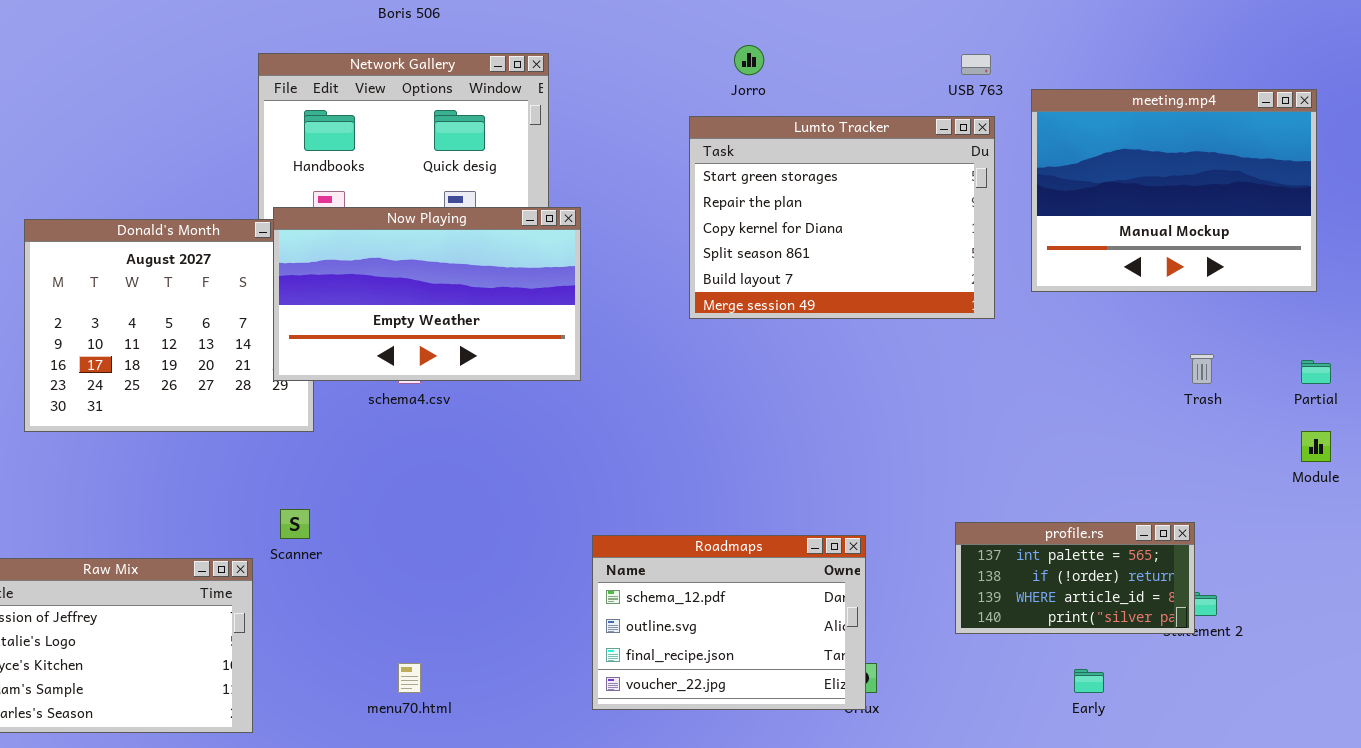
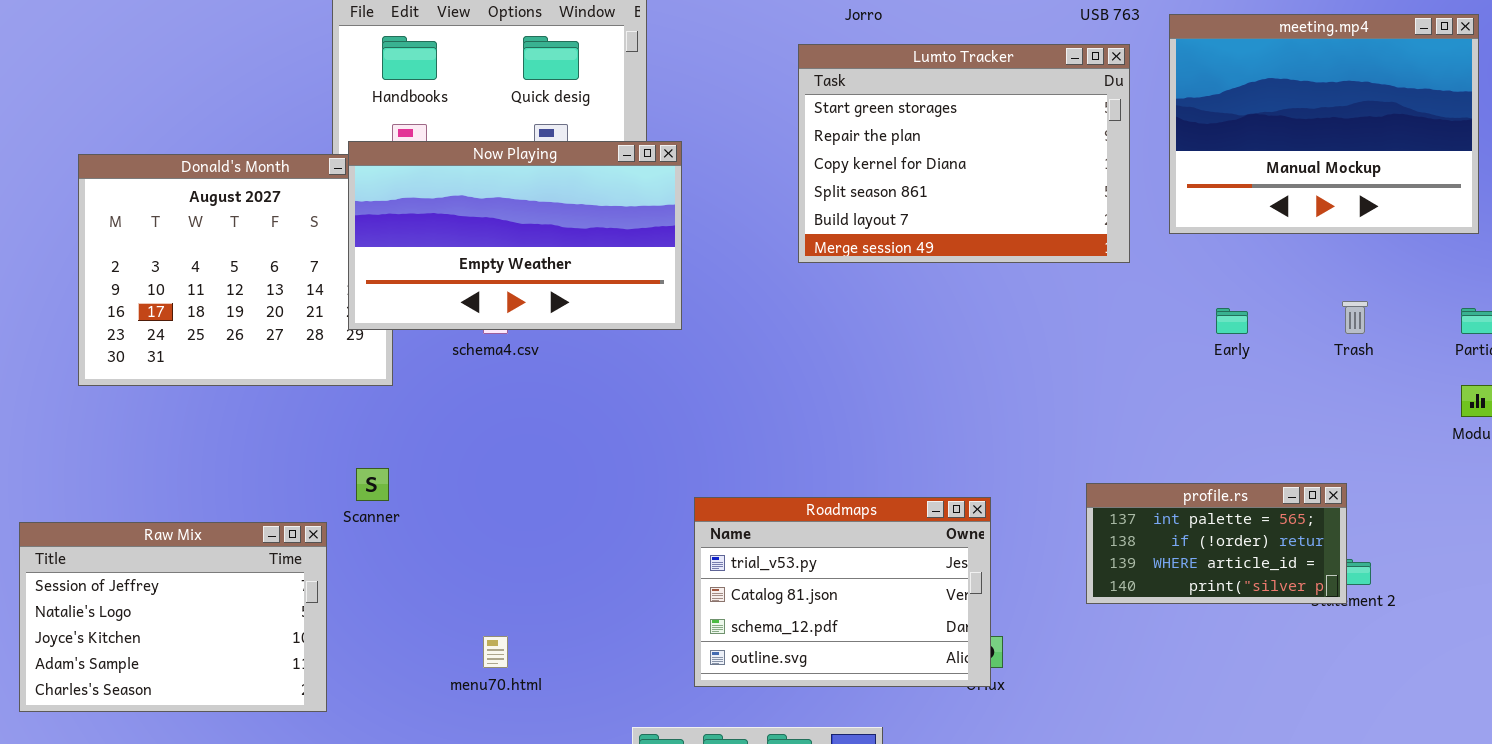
Roadmaps: [592,535,866,710] -> [694,497,991,687], scrolled up 2 rows
Early: [1074,669,1104,693] -> [1216,308,1248,334], moved

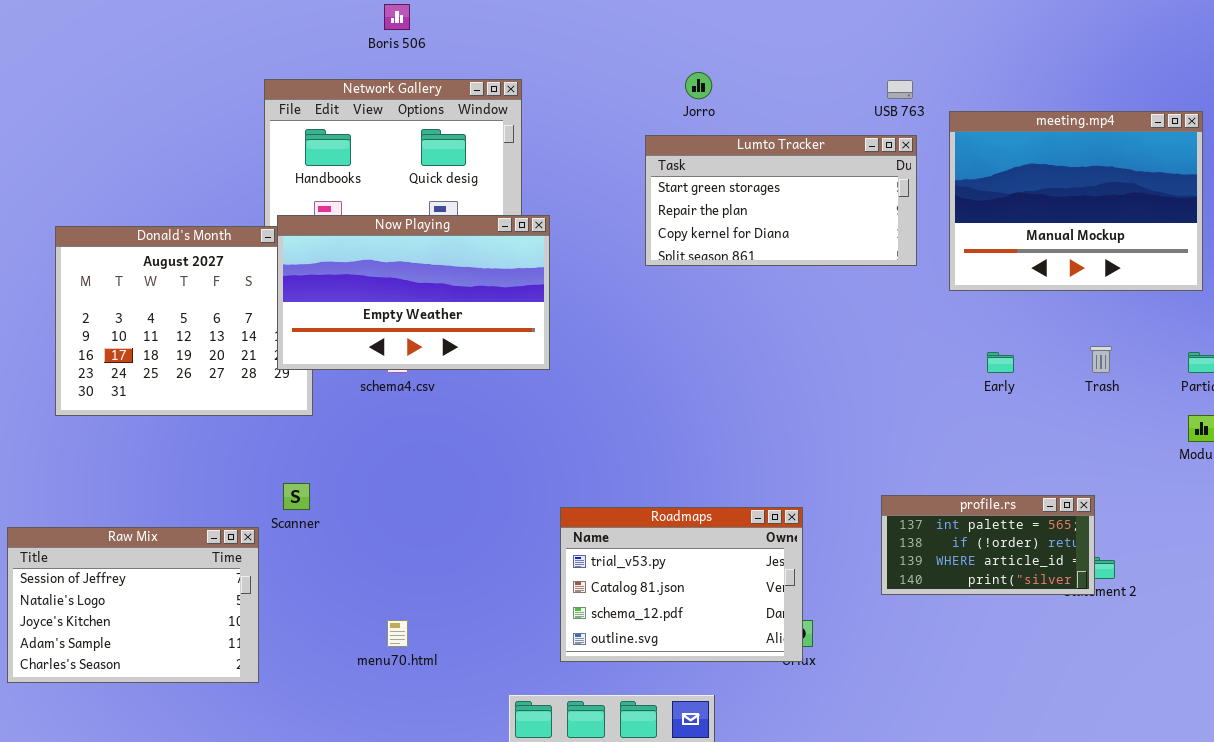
Lumto Tracker: [798,44,1130,263] -> [645,135,917,266], resized

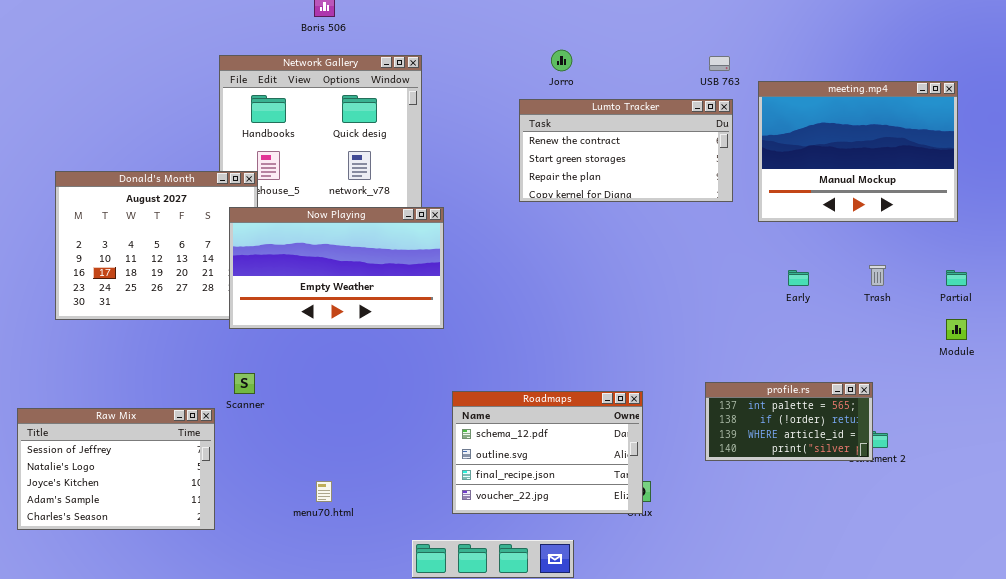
Lumto Tracker: [645,135,917,266] -> [519,99,733,202], scrolled up 1 row
Now Playing: [277,215,550,370] -> [229,207,444,329], moved
Roadmaps: [560,507,803,662] -> [452,391,643,514], scrolled down 2 rows

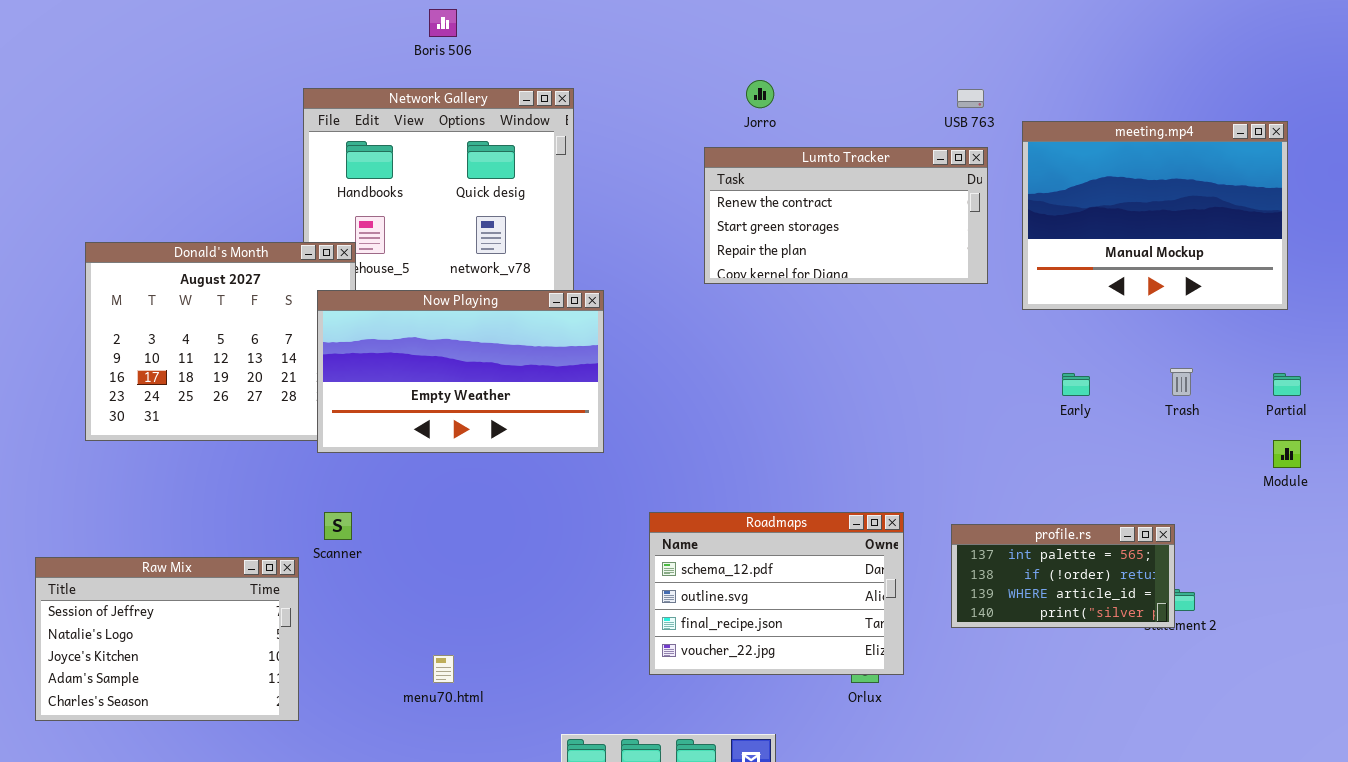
Roadmaps: [452,391,643,514] -> [649,512,904,675], moved

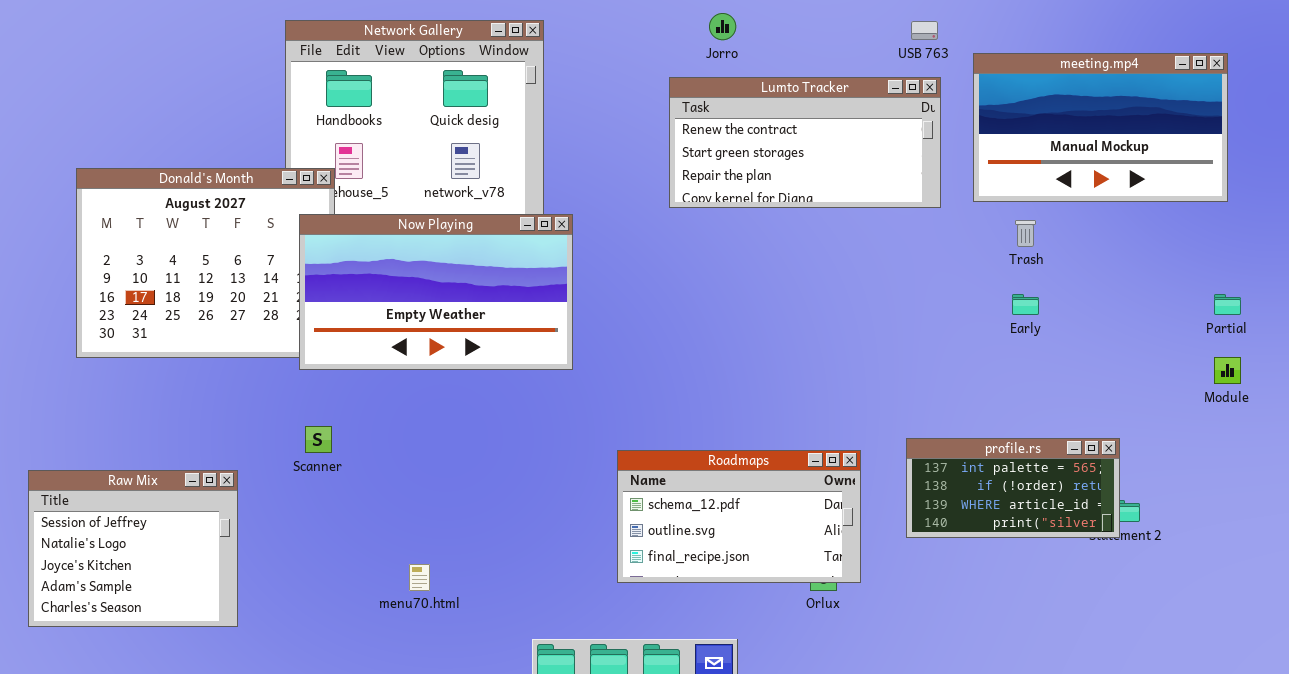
meeting.mp4: [1022,121,1288,310] -> [973,53,1228,202], resized
Trash: [1170,368,1193,396] -> [1015,220,1036,247], moved
Roadmaps: [649,512,904,675] -> [617,450,861,583], resized
Raw Mix: [35,557,299,721] -> [28,470,238,627], resized

